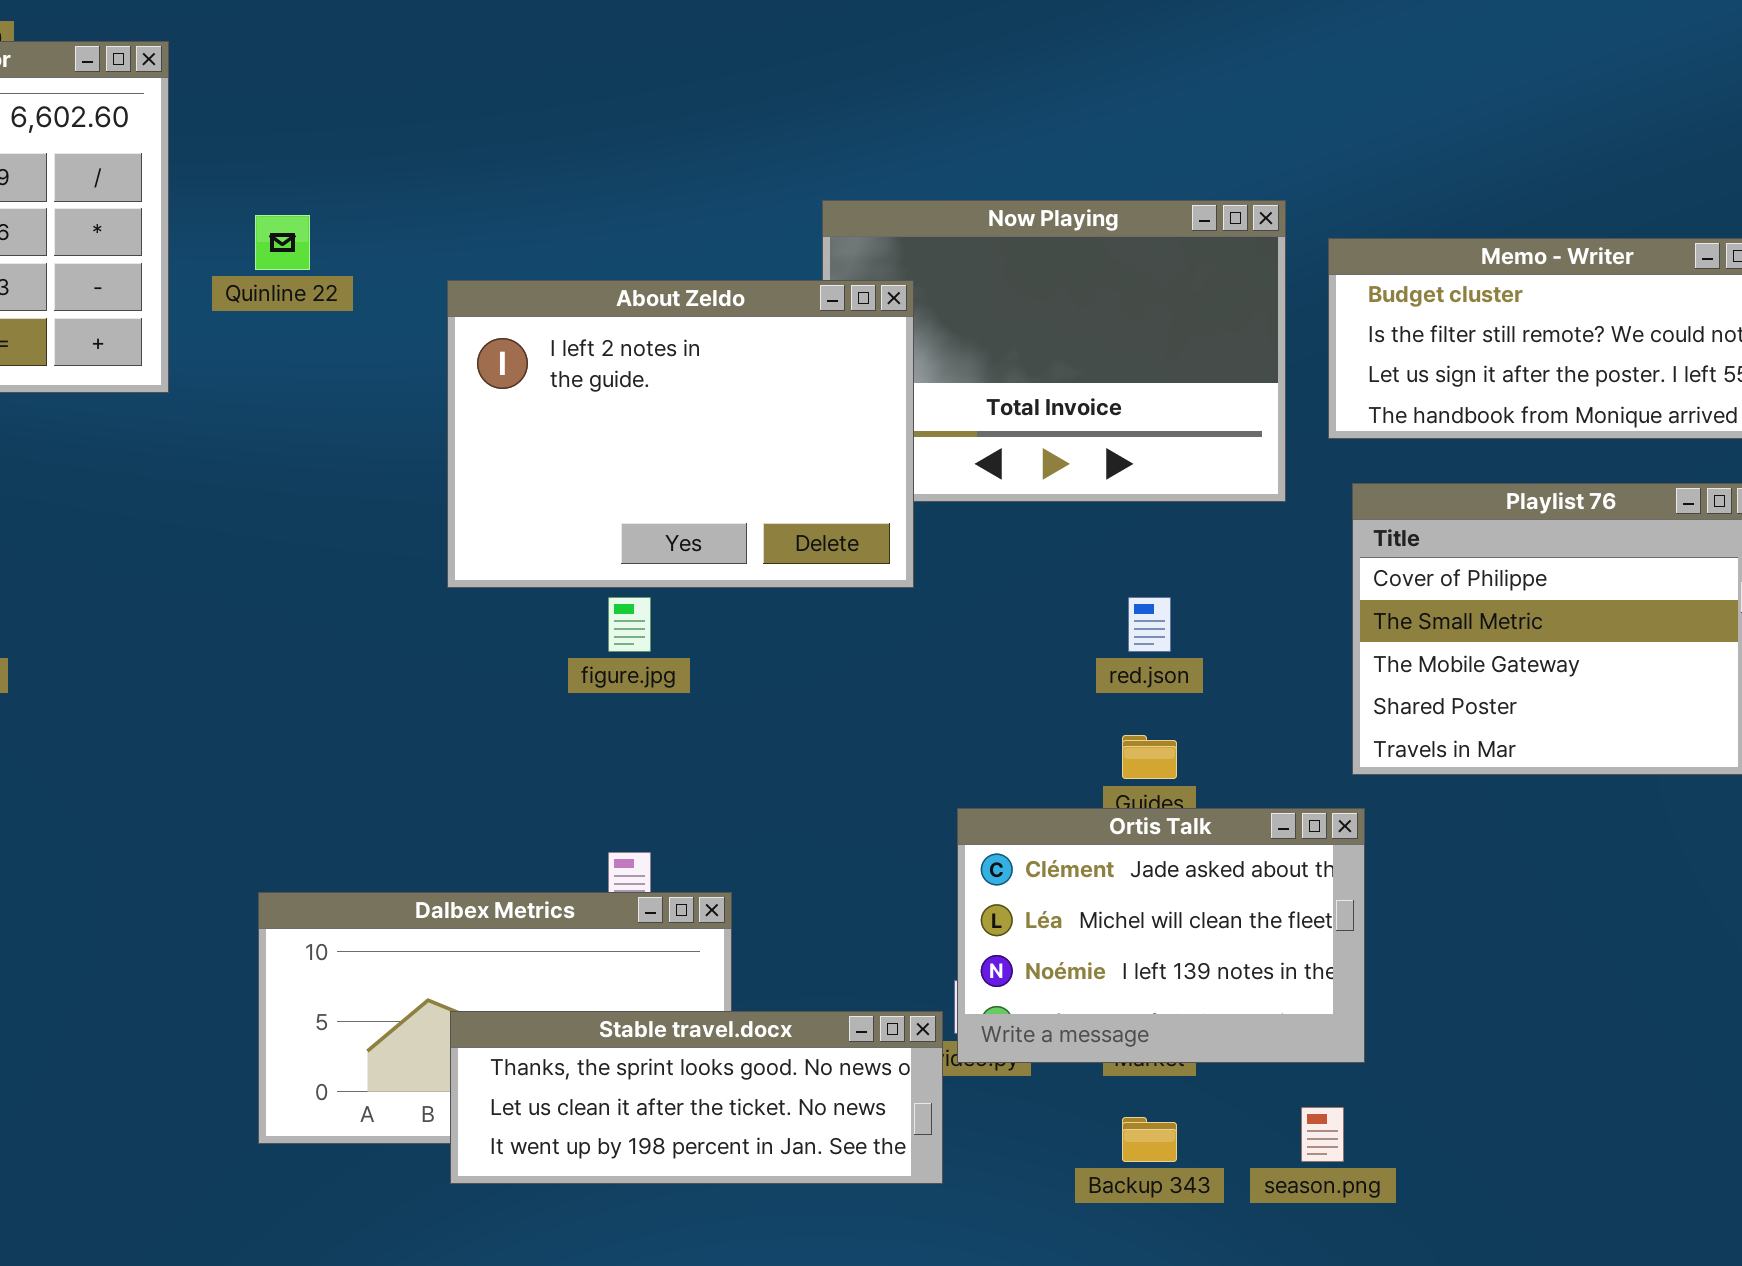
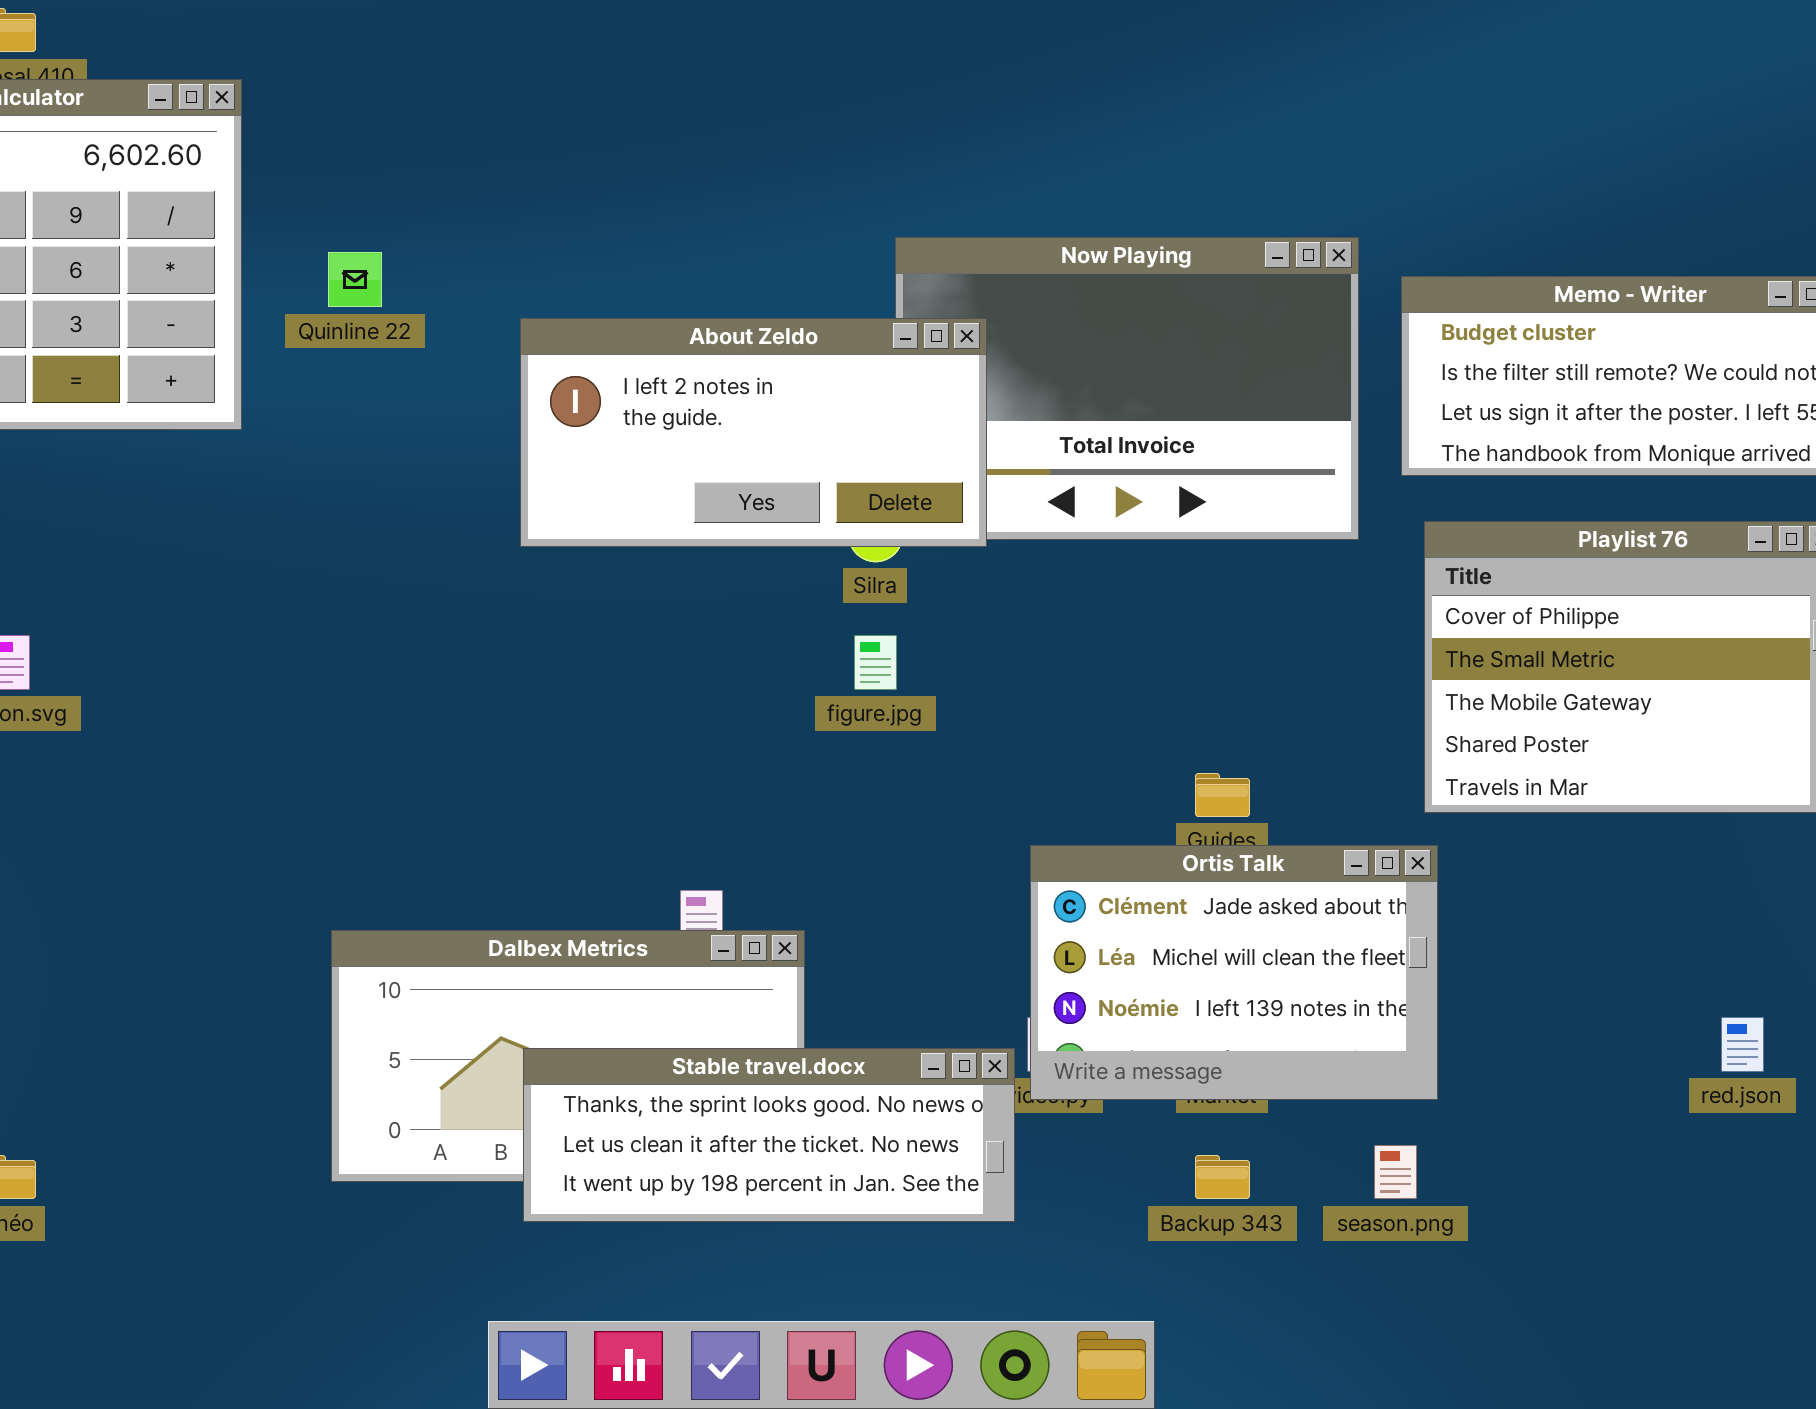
About Zeldo: [447,280,914,588] -> [520,318,987,547], resized
figure.jpg: [608,597,651,652] -> [854,635,897,690], moved
red.json: [1128,597,1171,652] -> [1721,1017,1764,1072], moved

